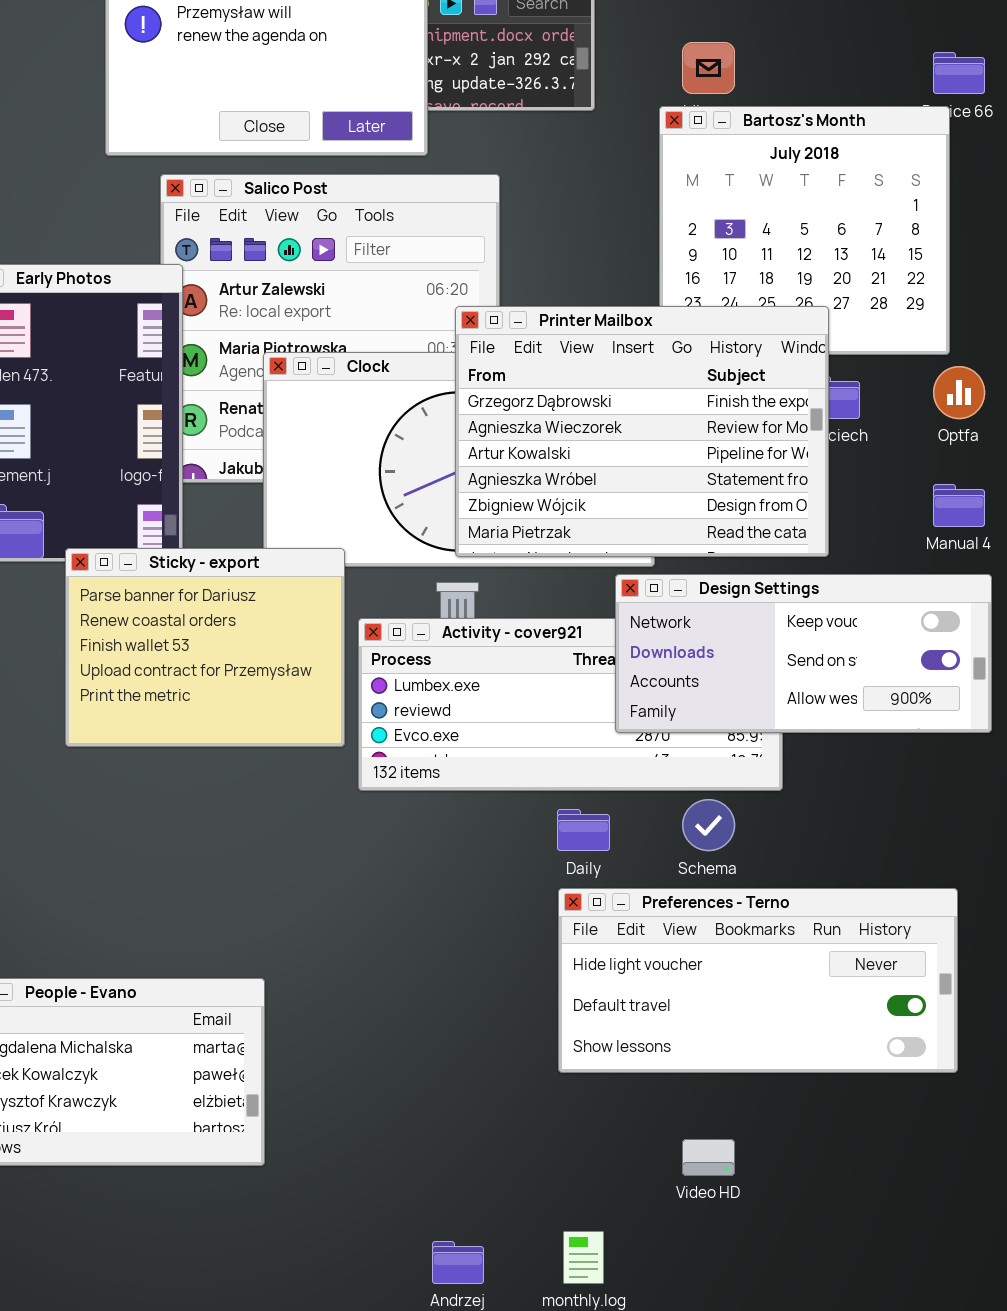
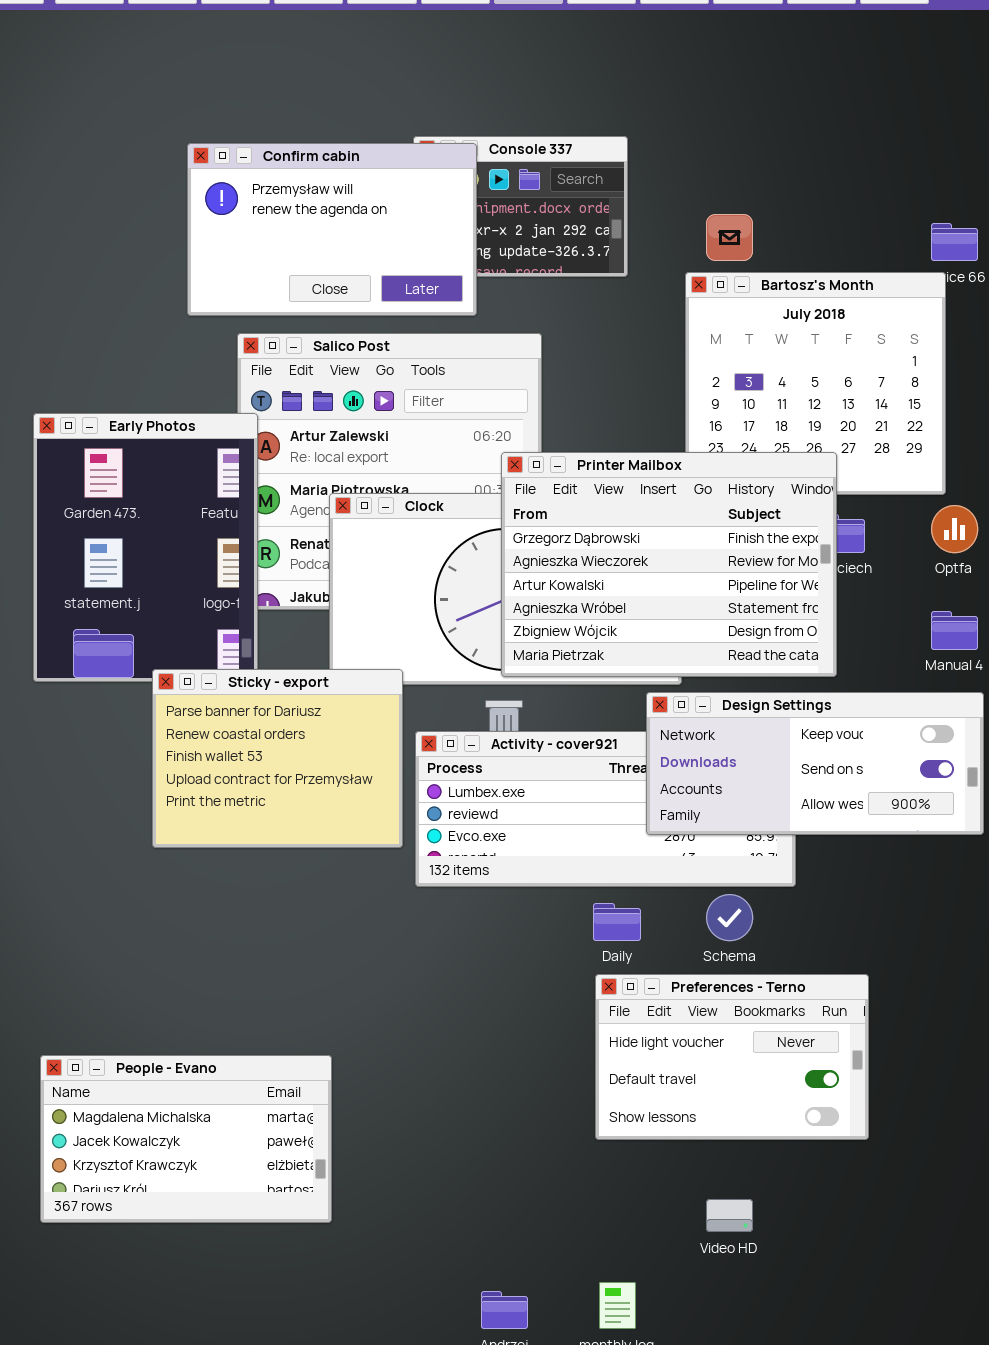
Preferences - Terno: [558,888,958,1073] -> [595,974,869,1140], resized

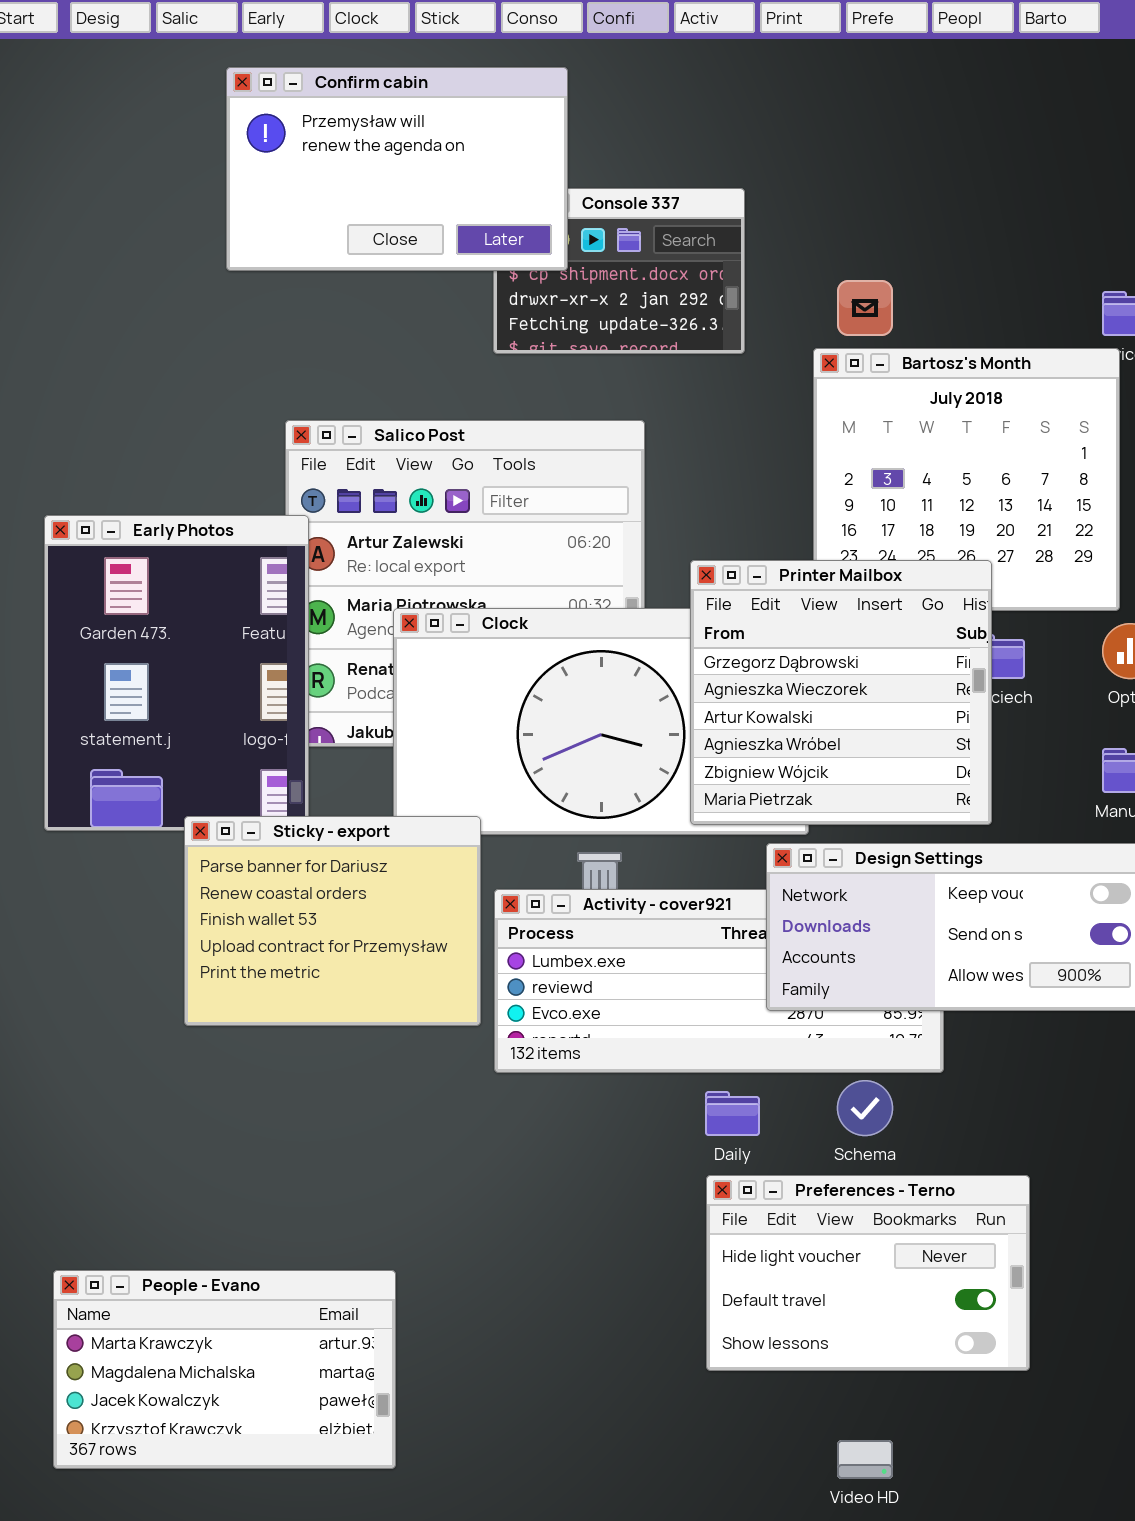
Confirm cabin: [187,143,477,316] -> [226,67,568,271], moved
Printer Mailbox: [501,452,837,677] -> [690,560,992,825], resized
People - Evano: [40,1055,332,1223] -> [53,1270,396,1469], scrolled up 1 row

